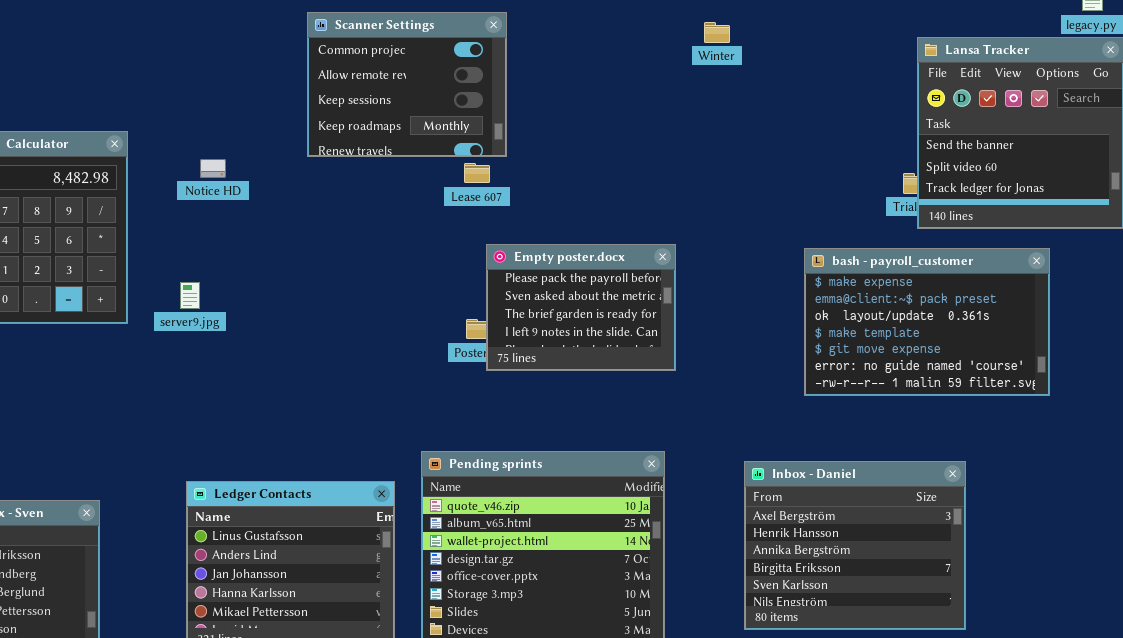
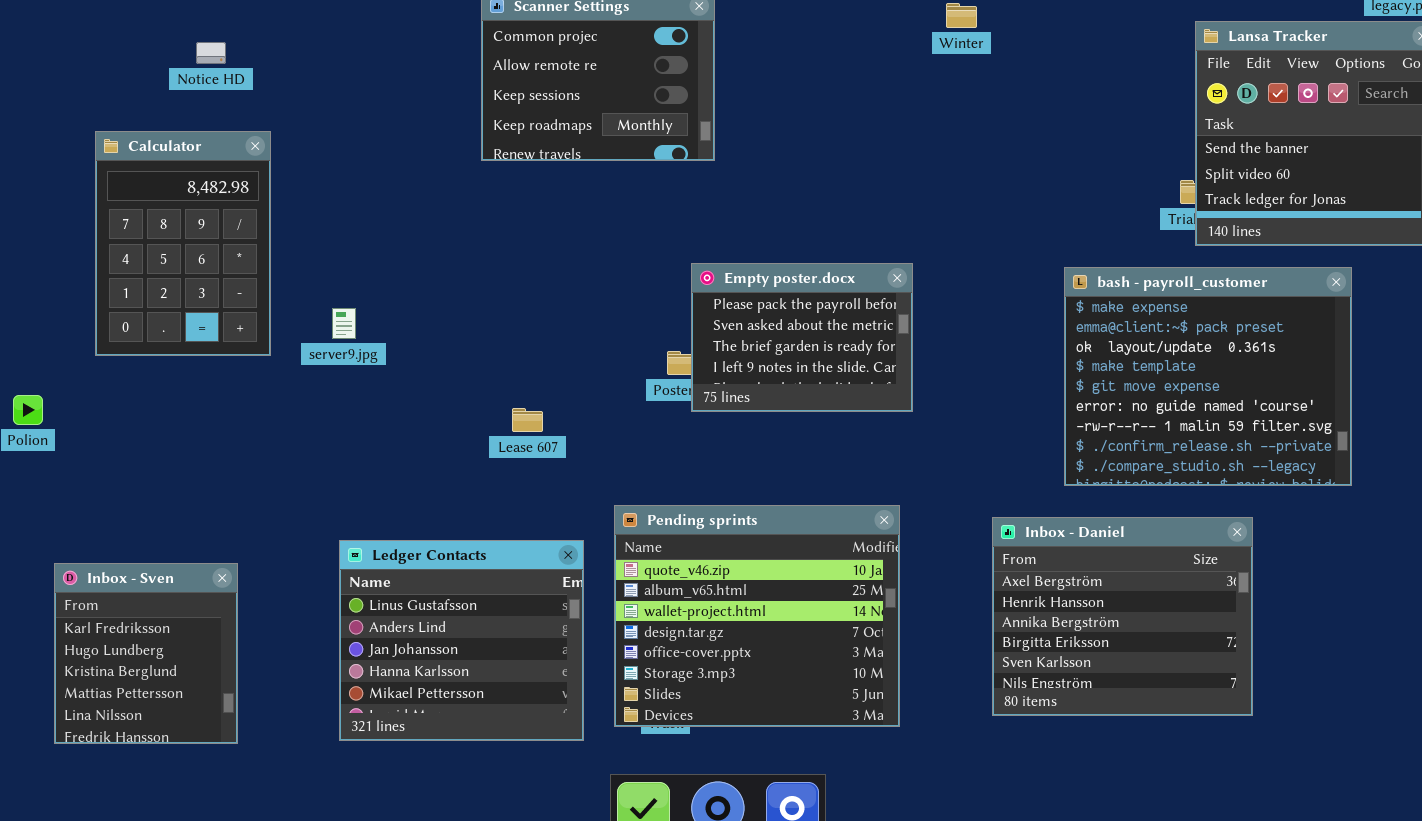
Notice HD: [200,159,226,178] -> [196,42,226,64], moved
Lease 607: [464,163,490,183] -> [512,408,543,432], moved
bash - payroll_customer: [804,248,1050,396] -> [1064,267,1352,486], resized

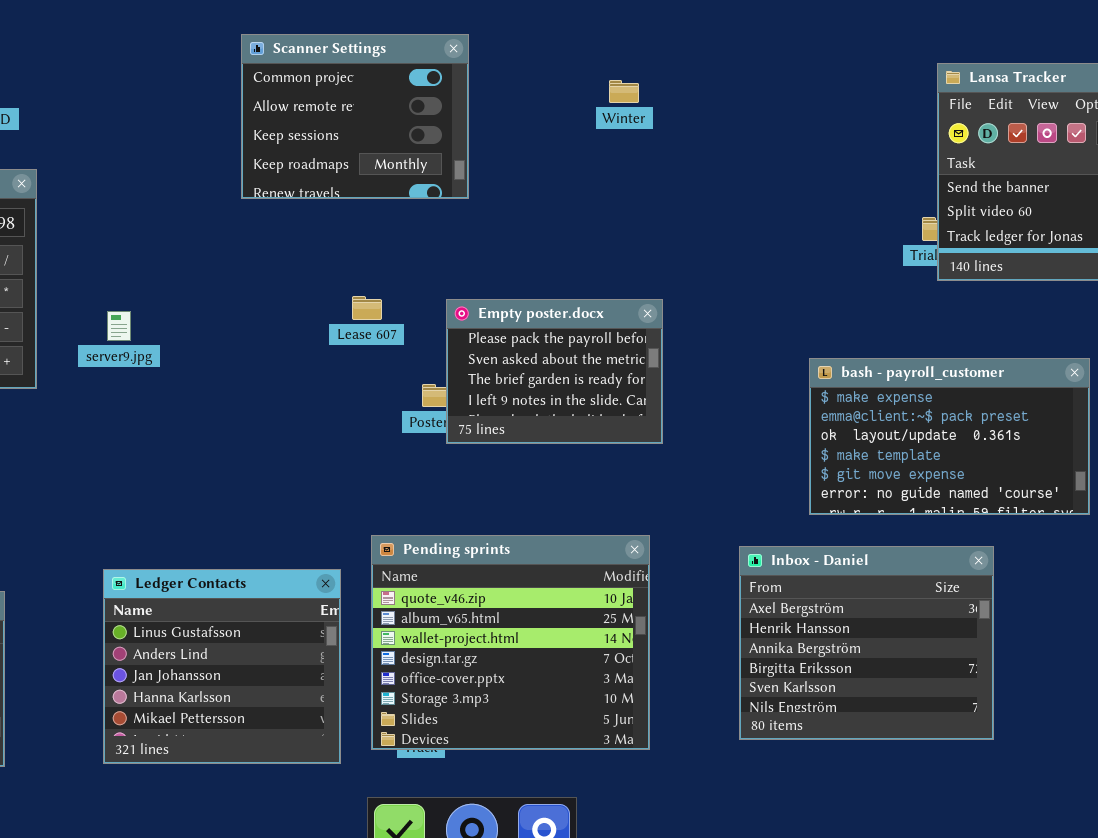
Winter: [946,3,977,28] -> [609,80,639,103], moved
bash - payroll_customer: [1064,267,1352,486] -> [809,358,1090,515], resized
server9.jpg: [332,308,356,339] -> [107,311,131,341], moved
Lease 607: [512,408,543,432] -> [352,296,382,320], moved

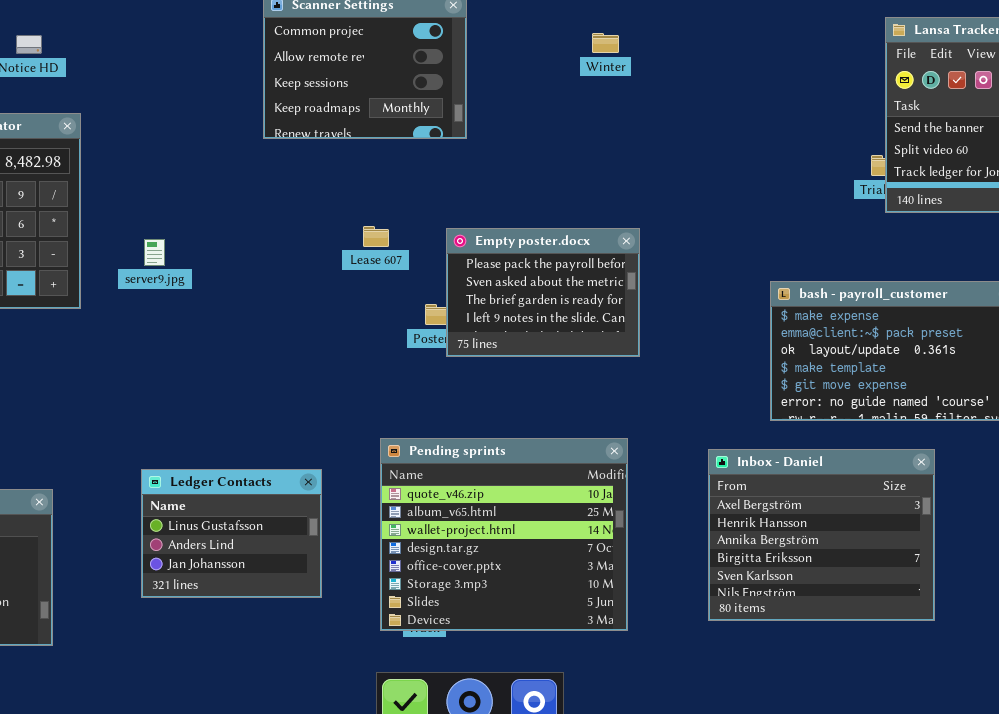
Ledger Contacts: [103,569,341,764] -> [141,469,322,598], resized

